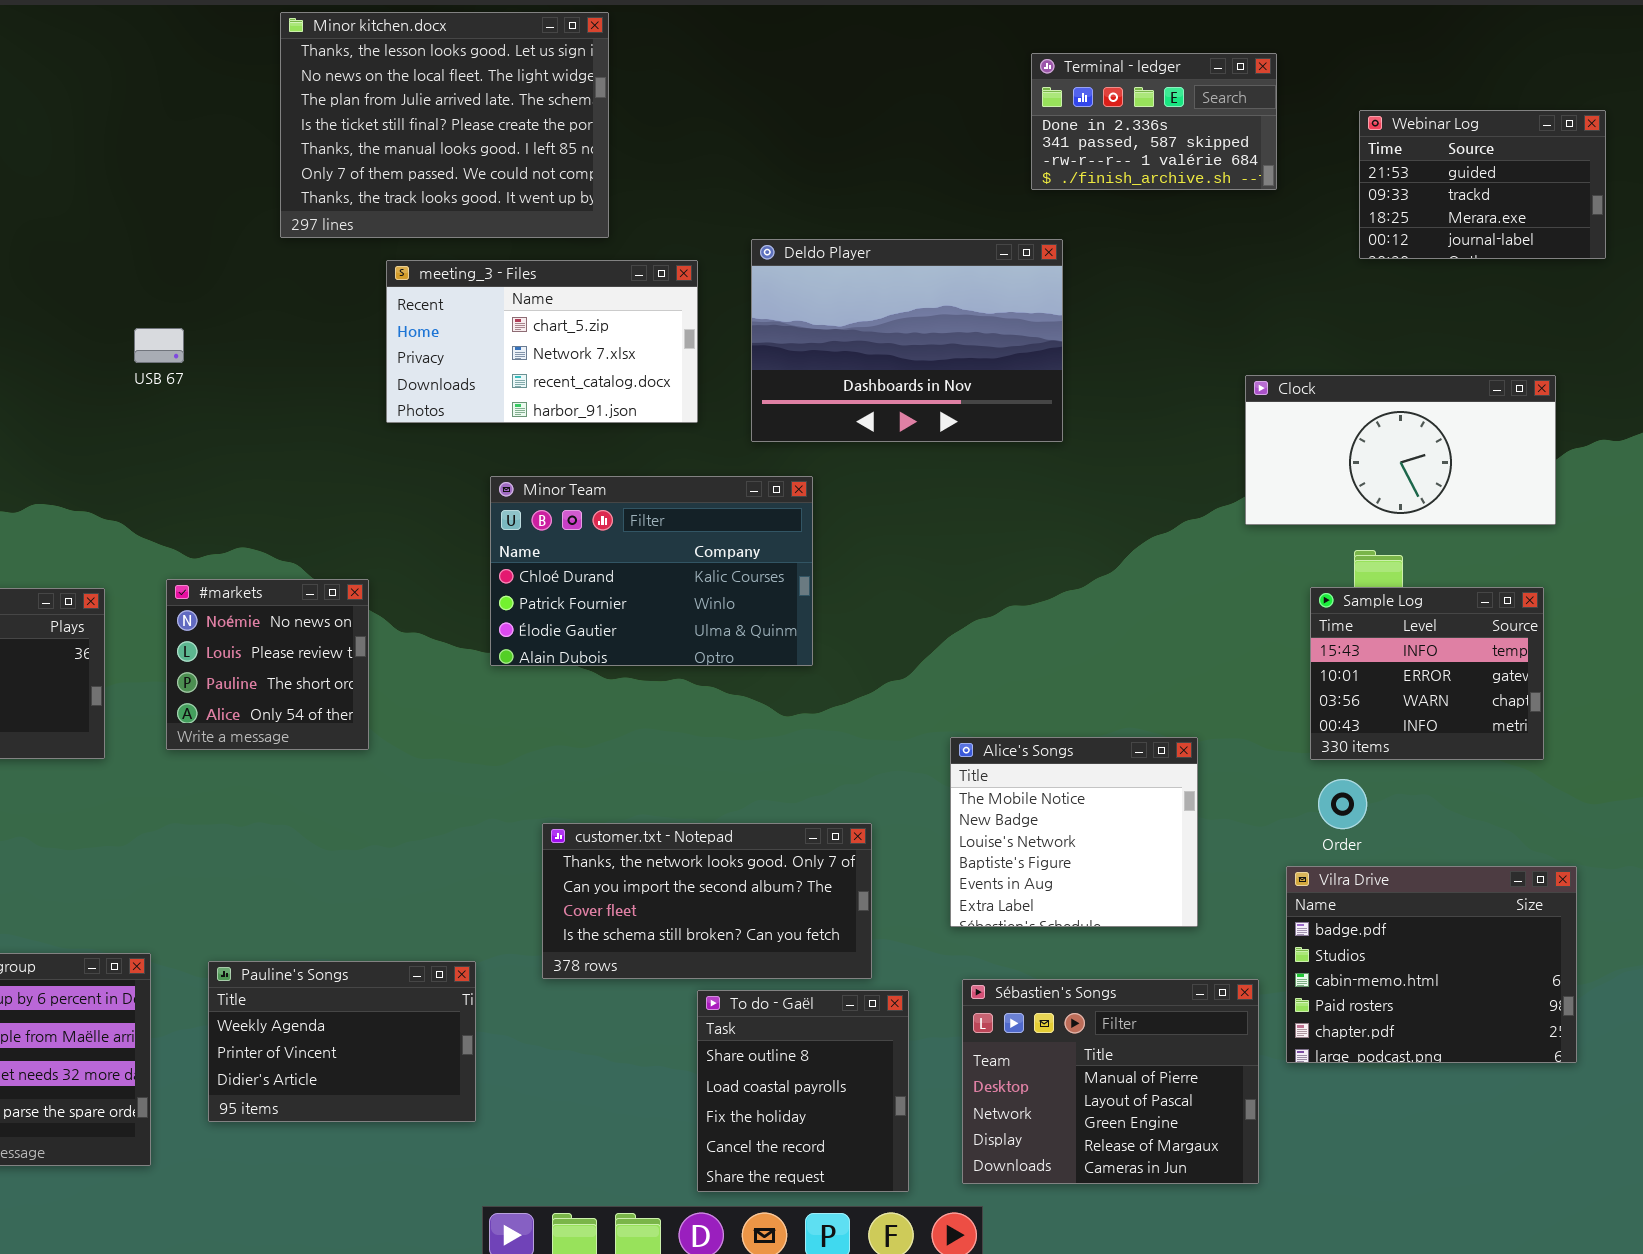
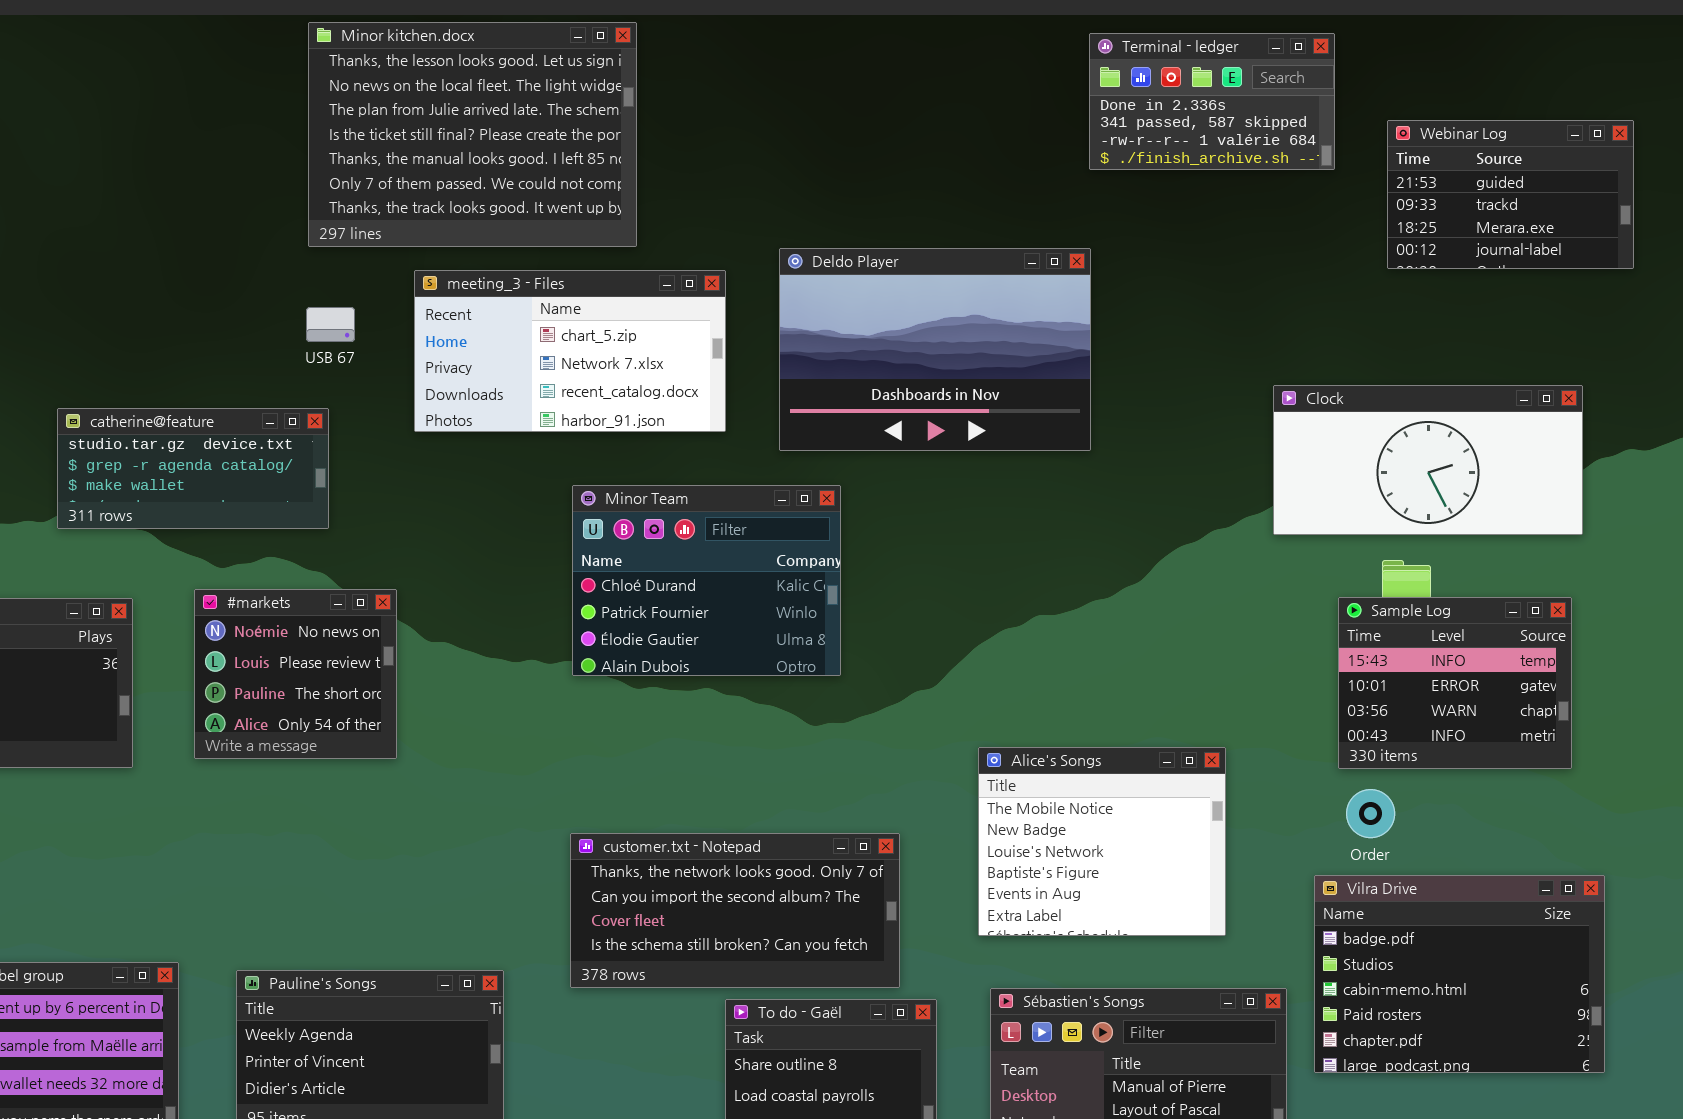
Terminal - ledger: [1031,53,1277,190] -> [1089,33,1335,170], moved
USB 67: [134,328,184,363] -> [306,307,355,342], moved
catherine@feature: none -> [57,408,329,529], opened
Minor Team: [490,476,813,666] -> [572,485,841,676], resized

